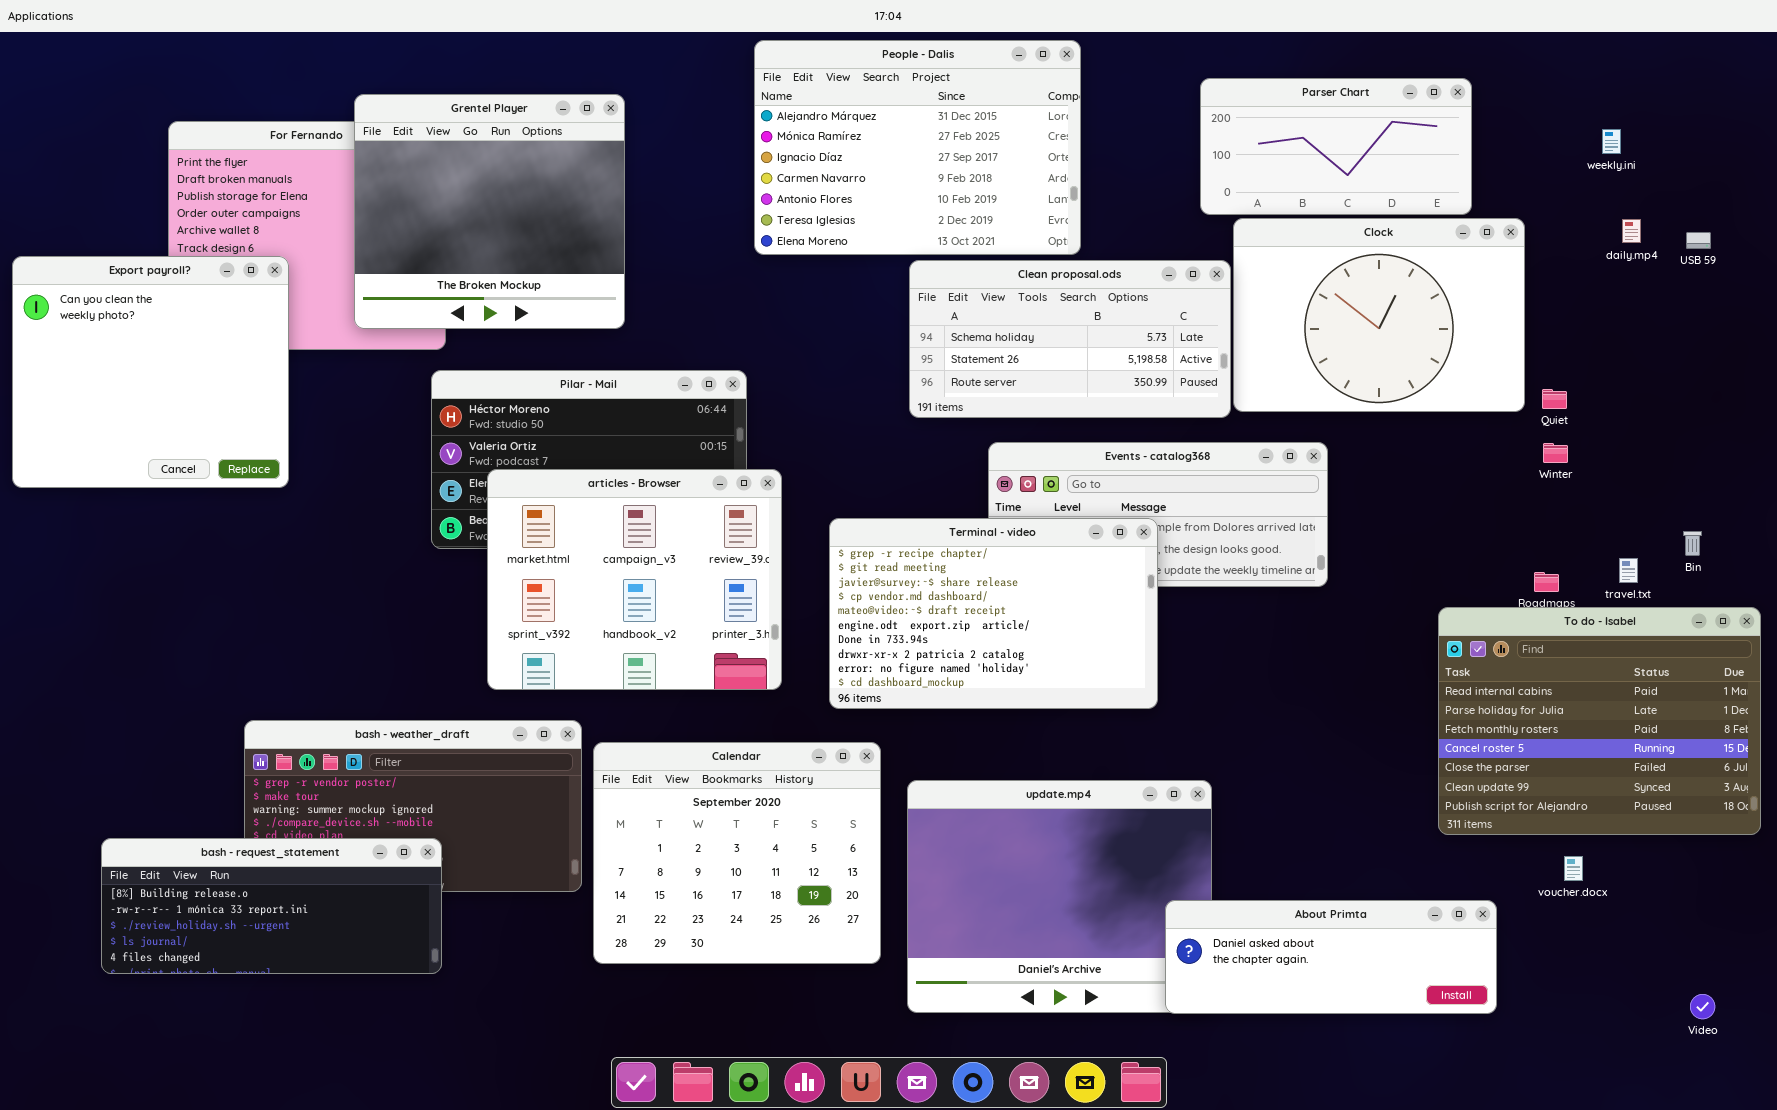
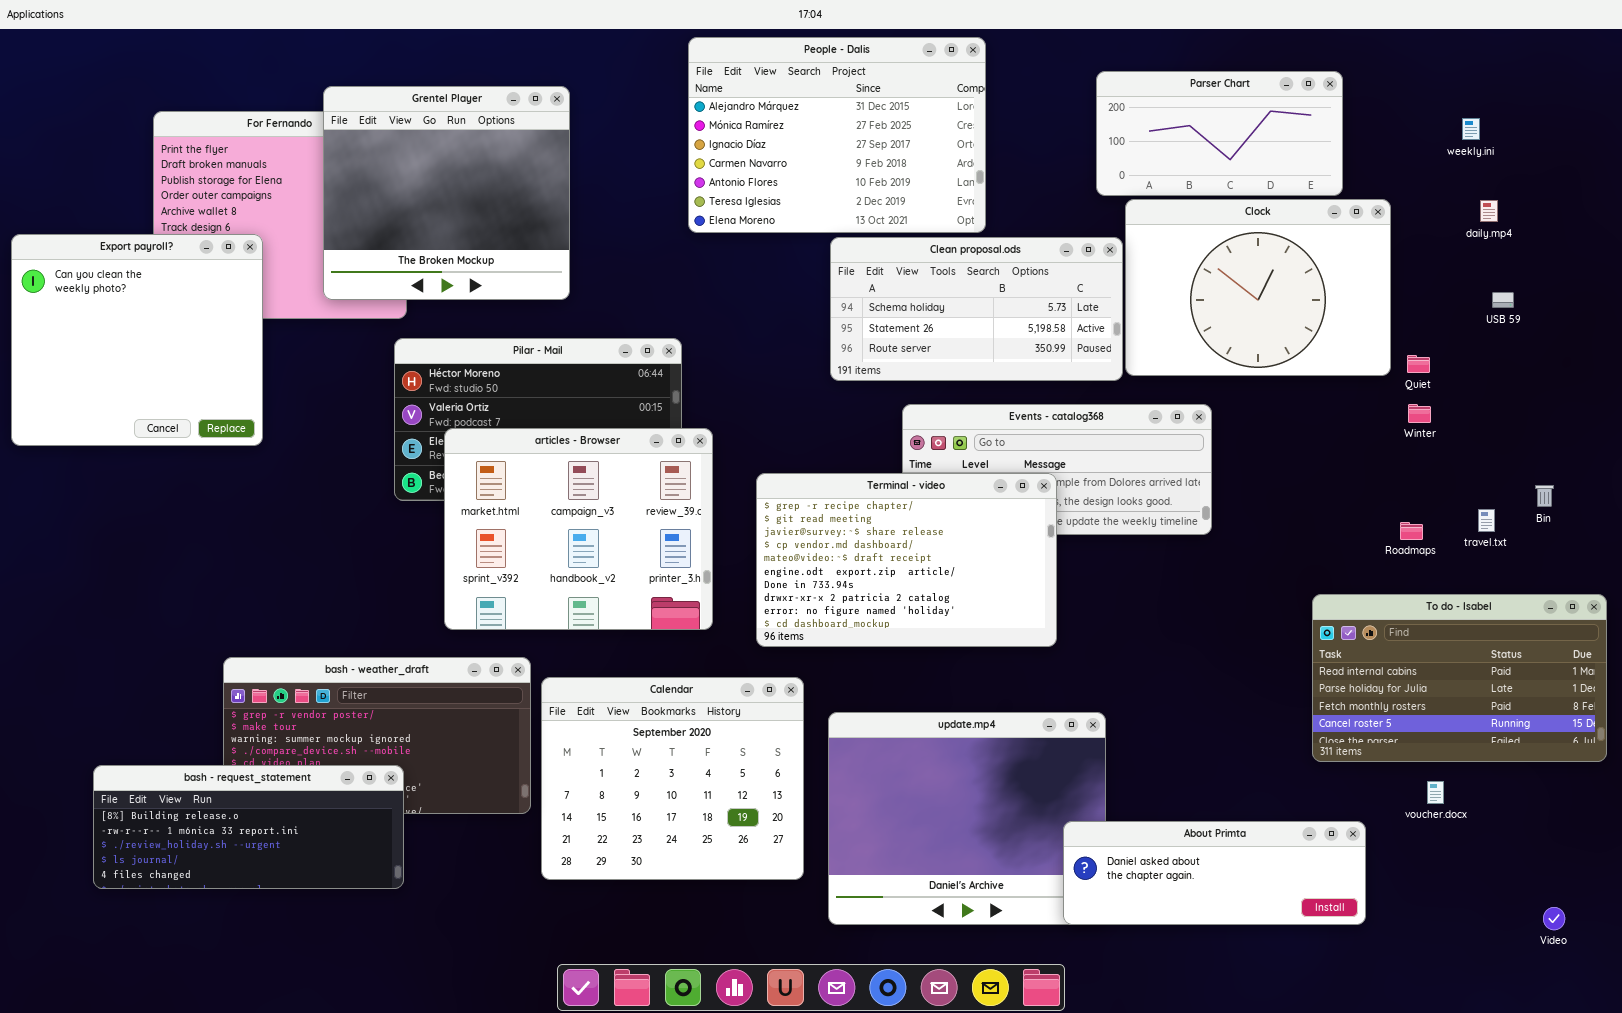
USB 59: [1686,232,1711,249] -> [1492,292,1514,308], moved
To do - Isabel: [1438,607,1761,835] -> [1312,594,1607,762], resized

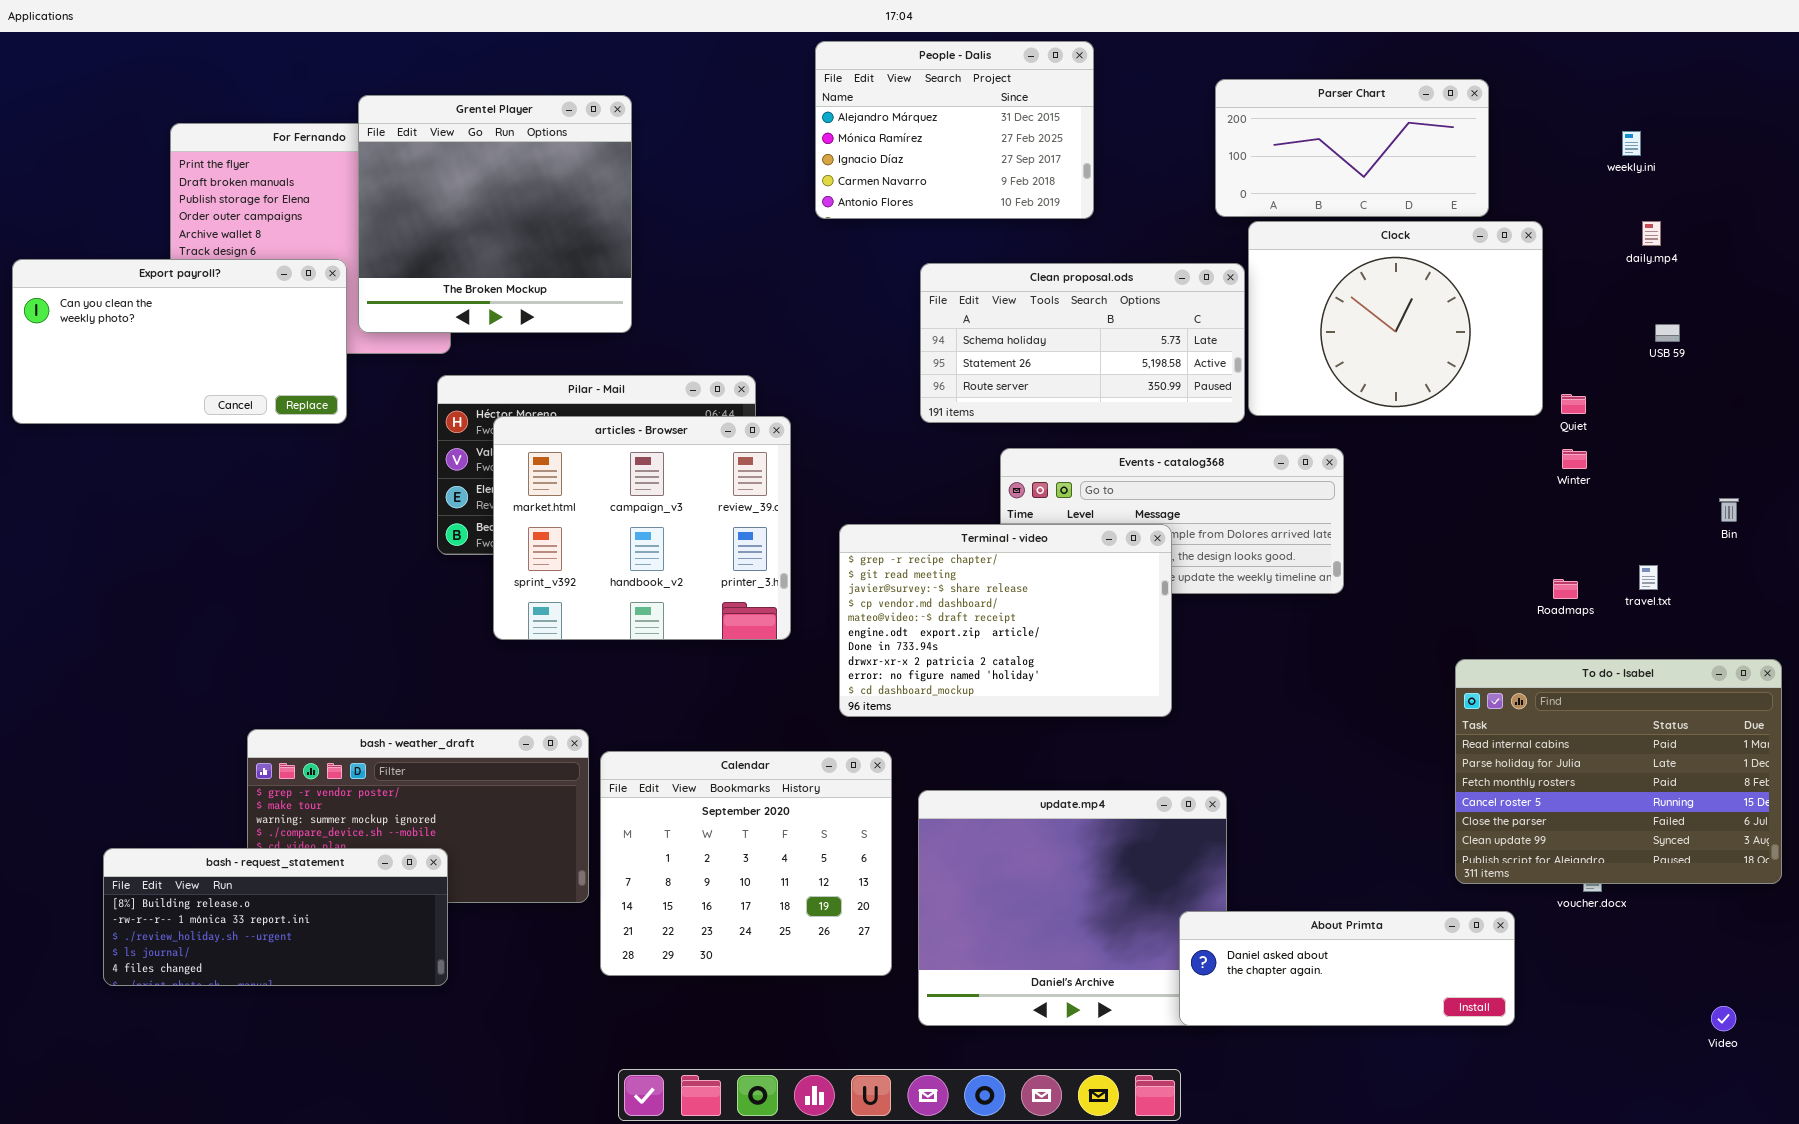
People - Dalis: [688,37,986,233] -> [815,41,1094,219], resized
Export payroll?: [11,234,263,446] -> [12,259,347,424], resized
articles - Browser: [444,428,713,630] -> [493,416,791,640], moved
Bin: [1535,485,1554,507] -> [1719,498,1739,522], moved
To do - Isabel: [1312,594,1607,762] -> [1455,659,1782,884], resized

